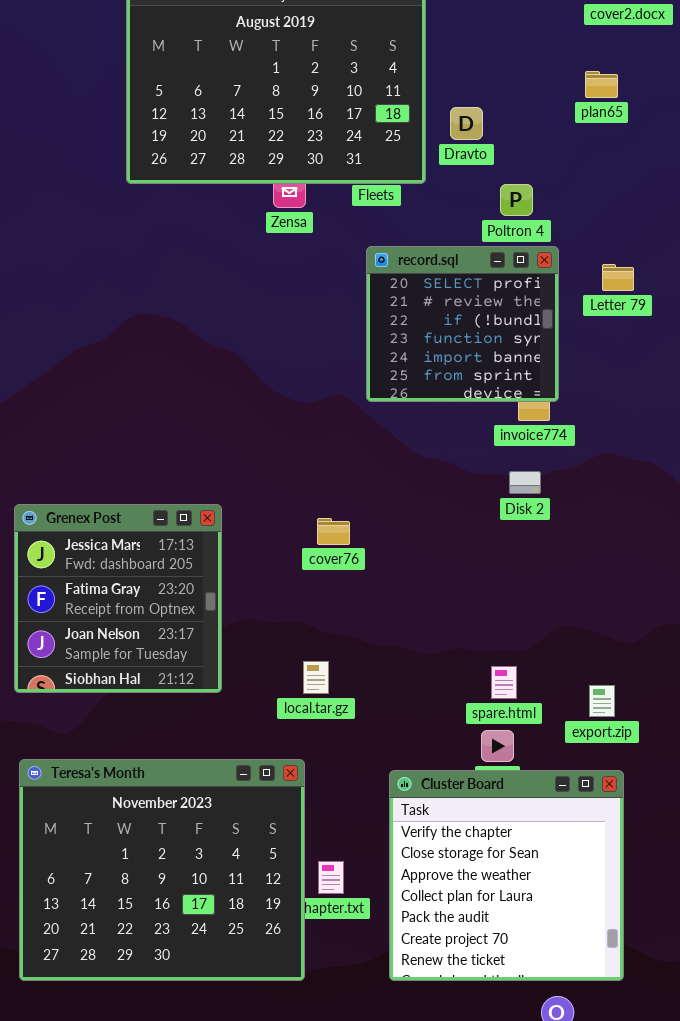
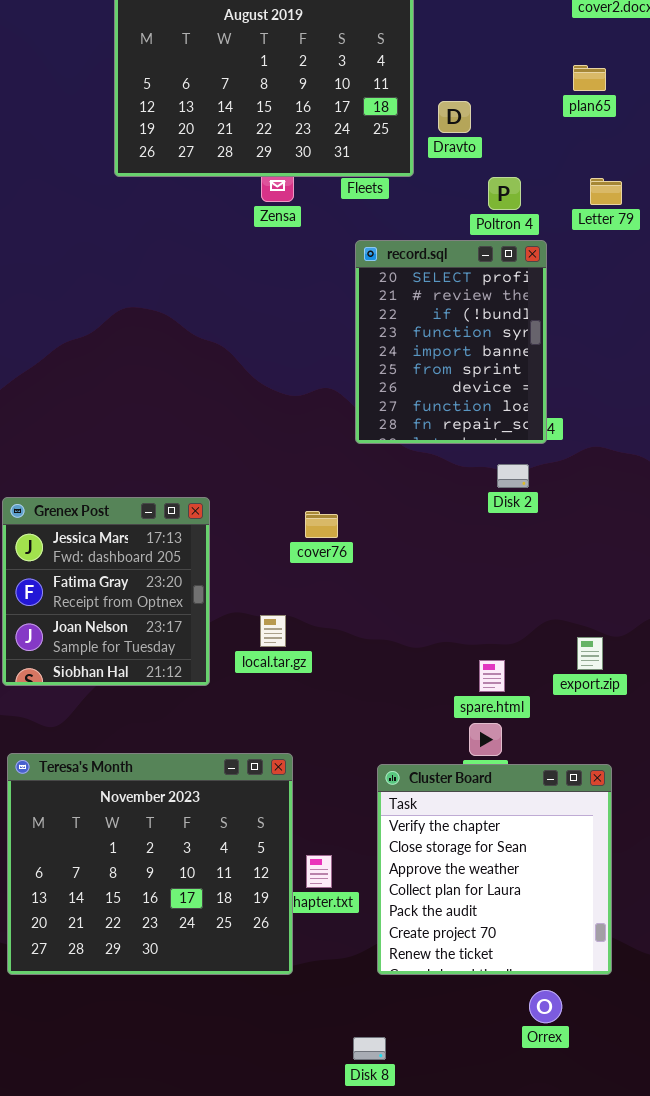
record.sql: [366,246,559,402] -> [355,240,547,444], resized
Letter 79: [602,264,634,291] -> [590,178,622,205], moved
local.tar.gz: [303,661,329,694] -> [260,615,286,647], moved
export.zip: [589,685,615,717] -> [577,637,603,670], moved

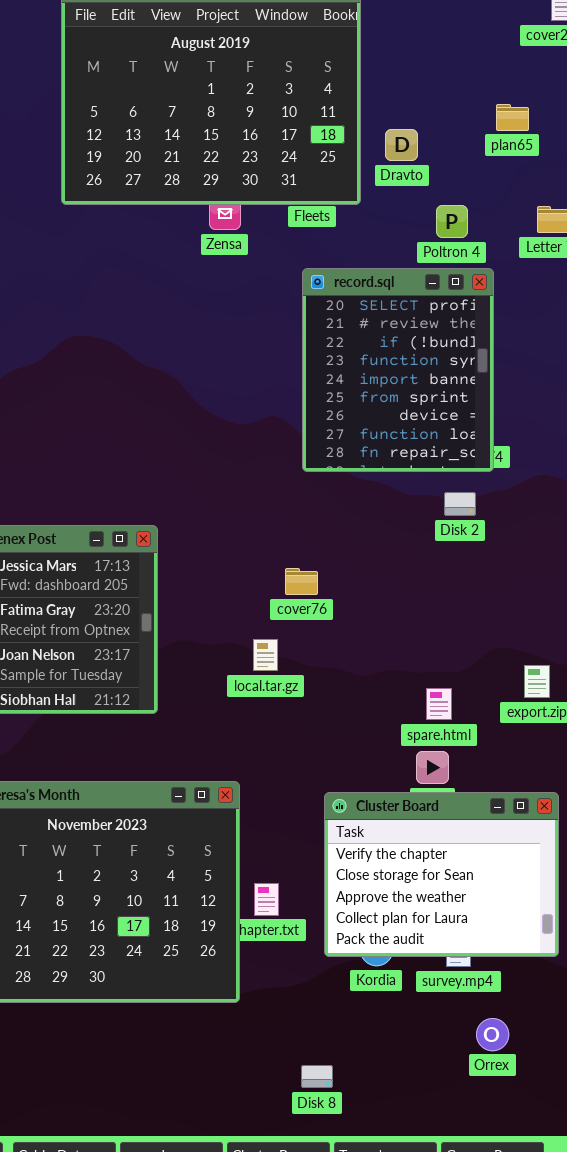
plan65: [573,65,606,91] -> [496,104,529,131], moved
cover76: [305,511,338,538] -> [285,568,318,595], moved
local.tar.gz: [260,615,286,647] -> [253,639,278,671], moved
Cluster Board: [377,764,612,975] -> [324,792,559,957], resized

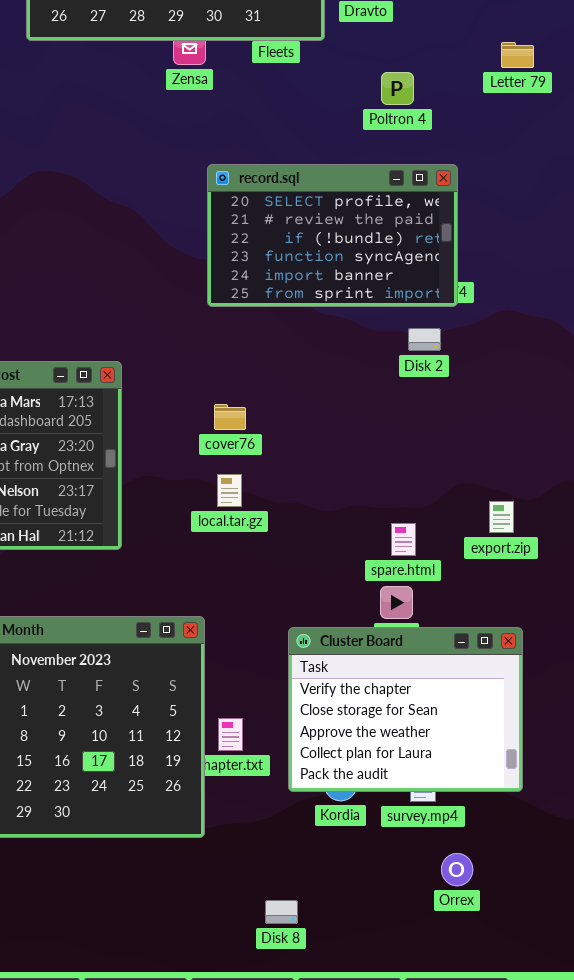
Poltron 4: [436,205,468,238] -> [381,72,414,105], moved
record.sql: [302,268,494,472] -> [207,164,458,307], resized
cover76: [285,568,318,595] -> [214,404,246,430], moved

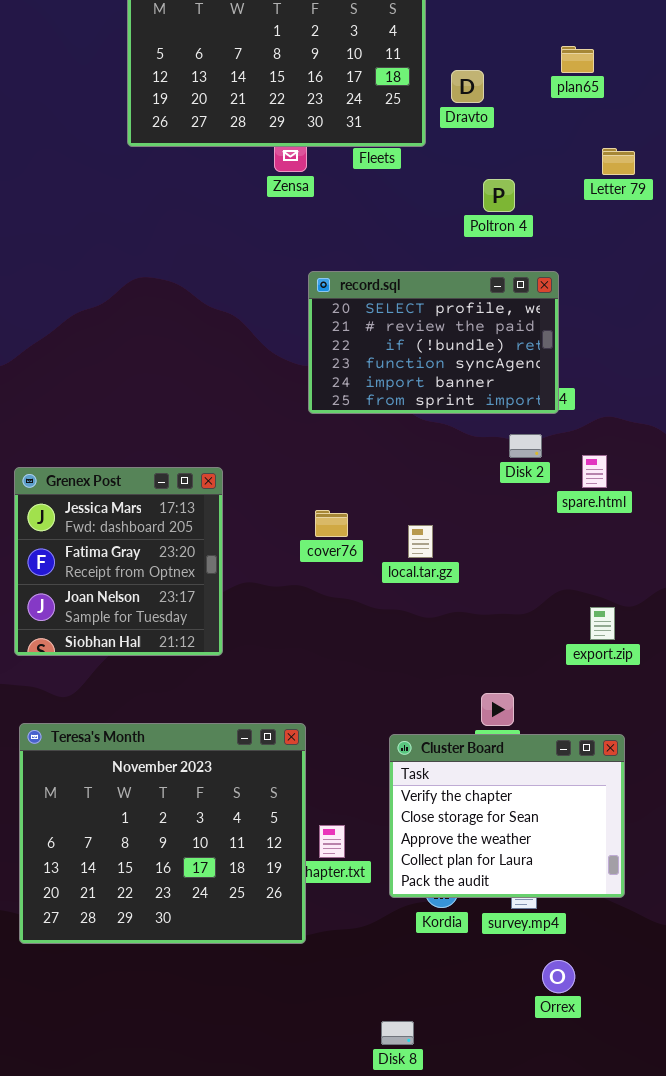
local.tar.gz: [217,474,242,507] -> [408,525,433,558], moved
spare.html: [391,523,416,556] -> [582,455,607,488], moved
Disk 8: [265,900,298,924] -> [381,1021,414,1045], moved

